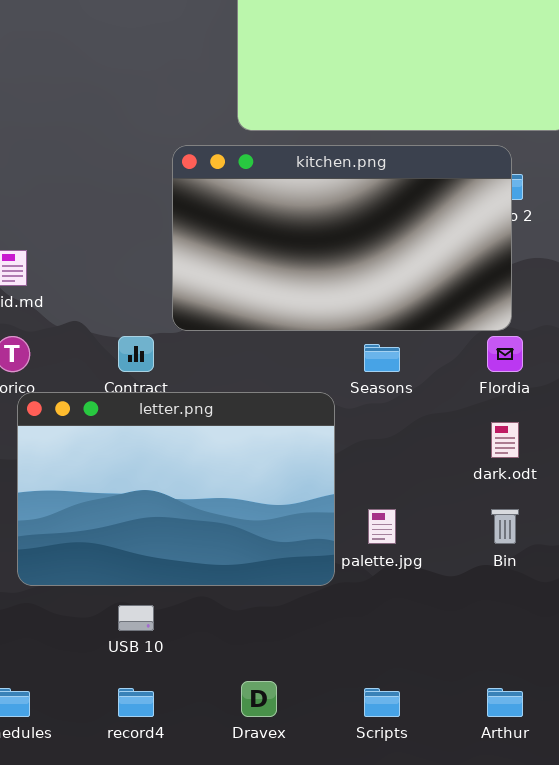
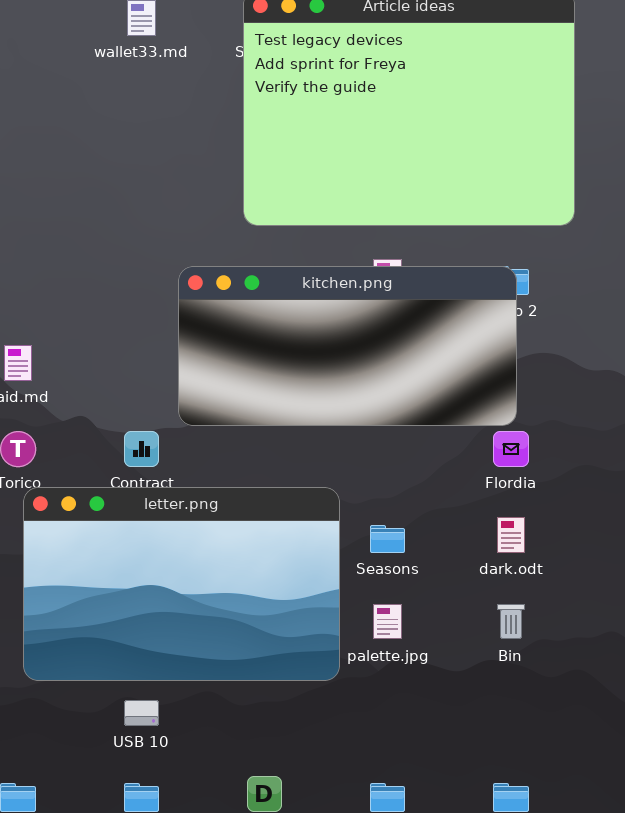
kitchen.png: [172,145,512,331] -> [178,266,517,426], resized
Seasons: [364,344,400,372] -> [370,525,405,553], moved

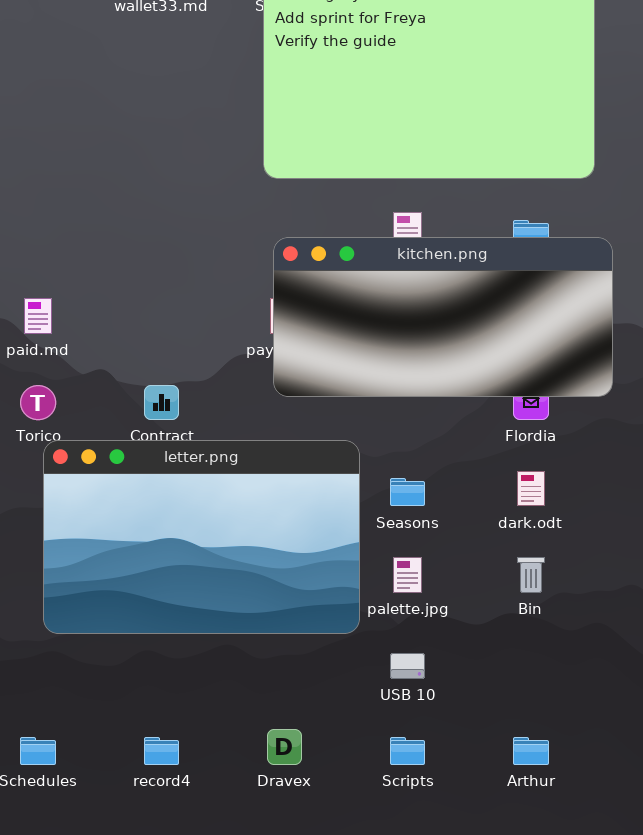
kitchen.png: [178,266,517,426] -> [273,237,613,397], moved
USB 10: [124,700,159,726] -> [390,653,425,679], moved

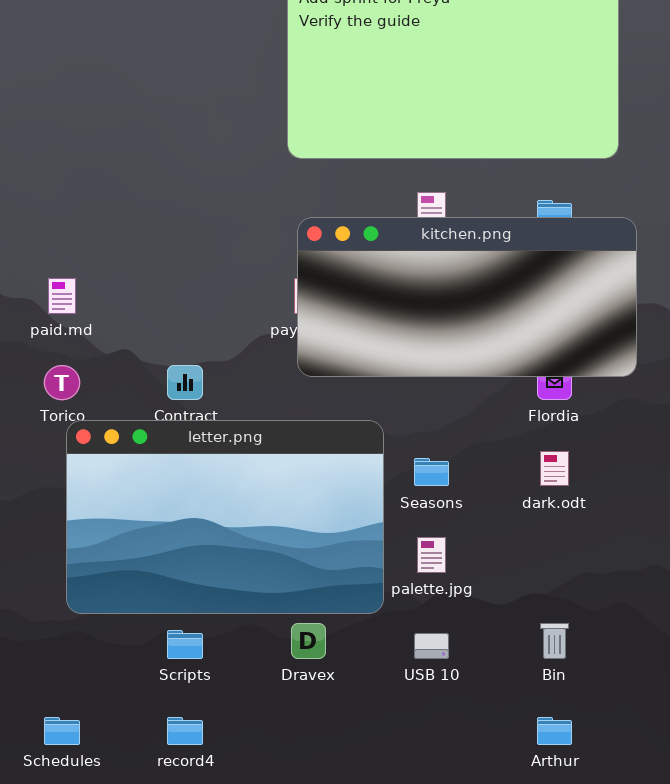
Bin: [517,557,545,593] -> [540,623,569,659], moved
Dravex: [267,729,302,765] -> [291,623,326,659], moved
Scripts: [390,737,425,765] -> [167,630,203,659], moved

